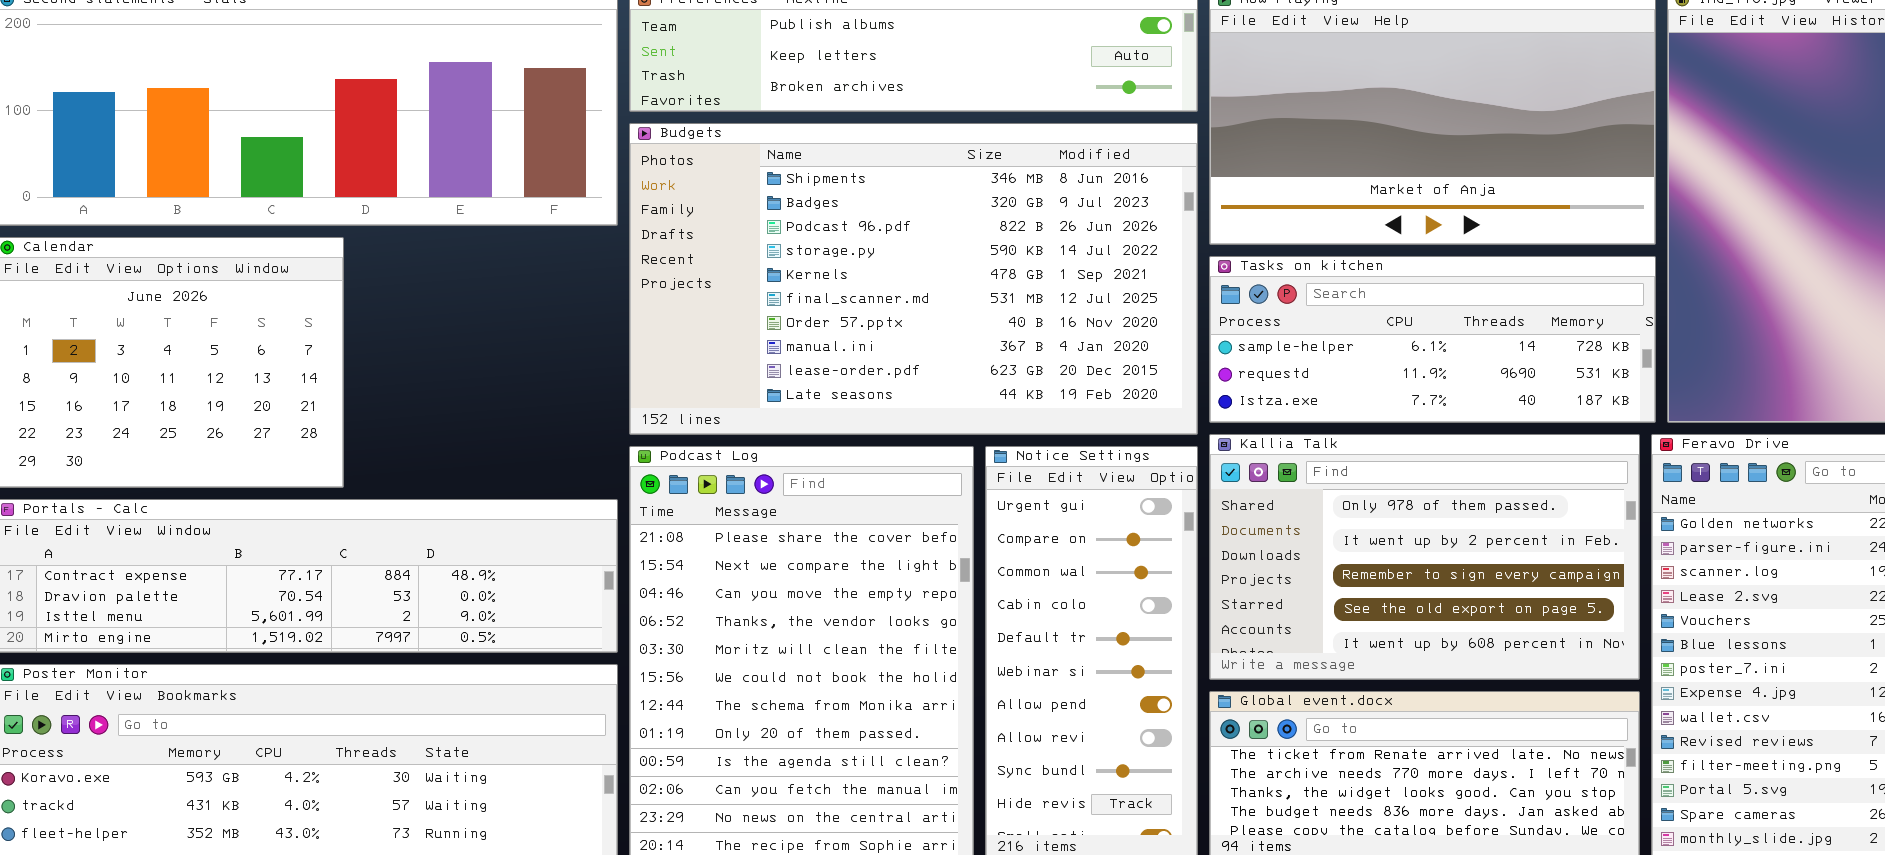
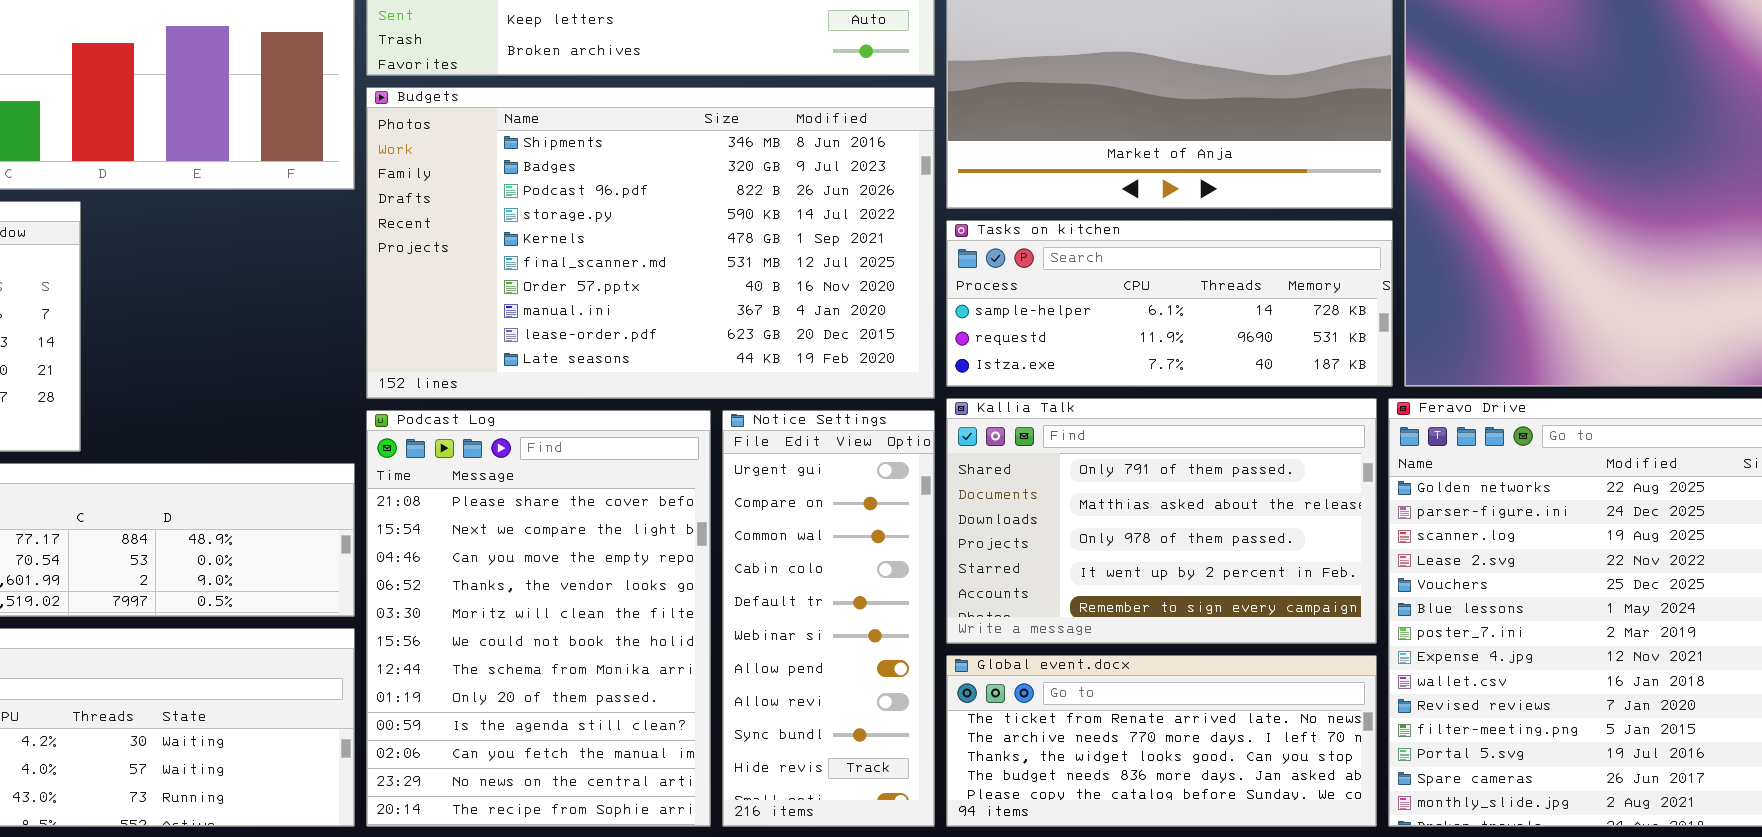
Kallia Talk: [1209,434,1640,680] -> [946,398,1377,644], scrolled up 2 rows

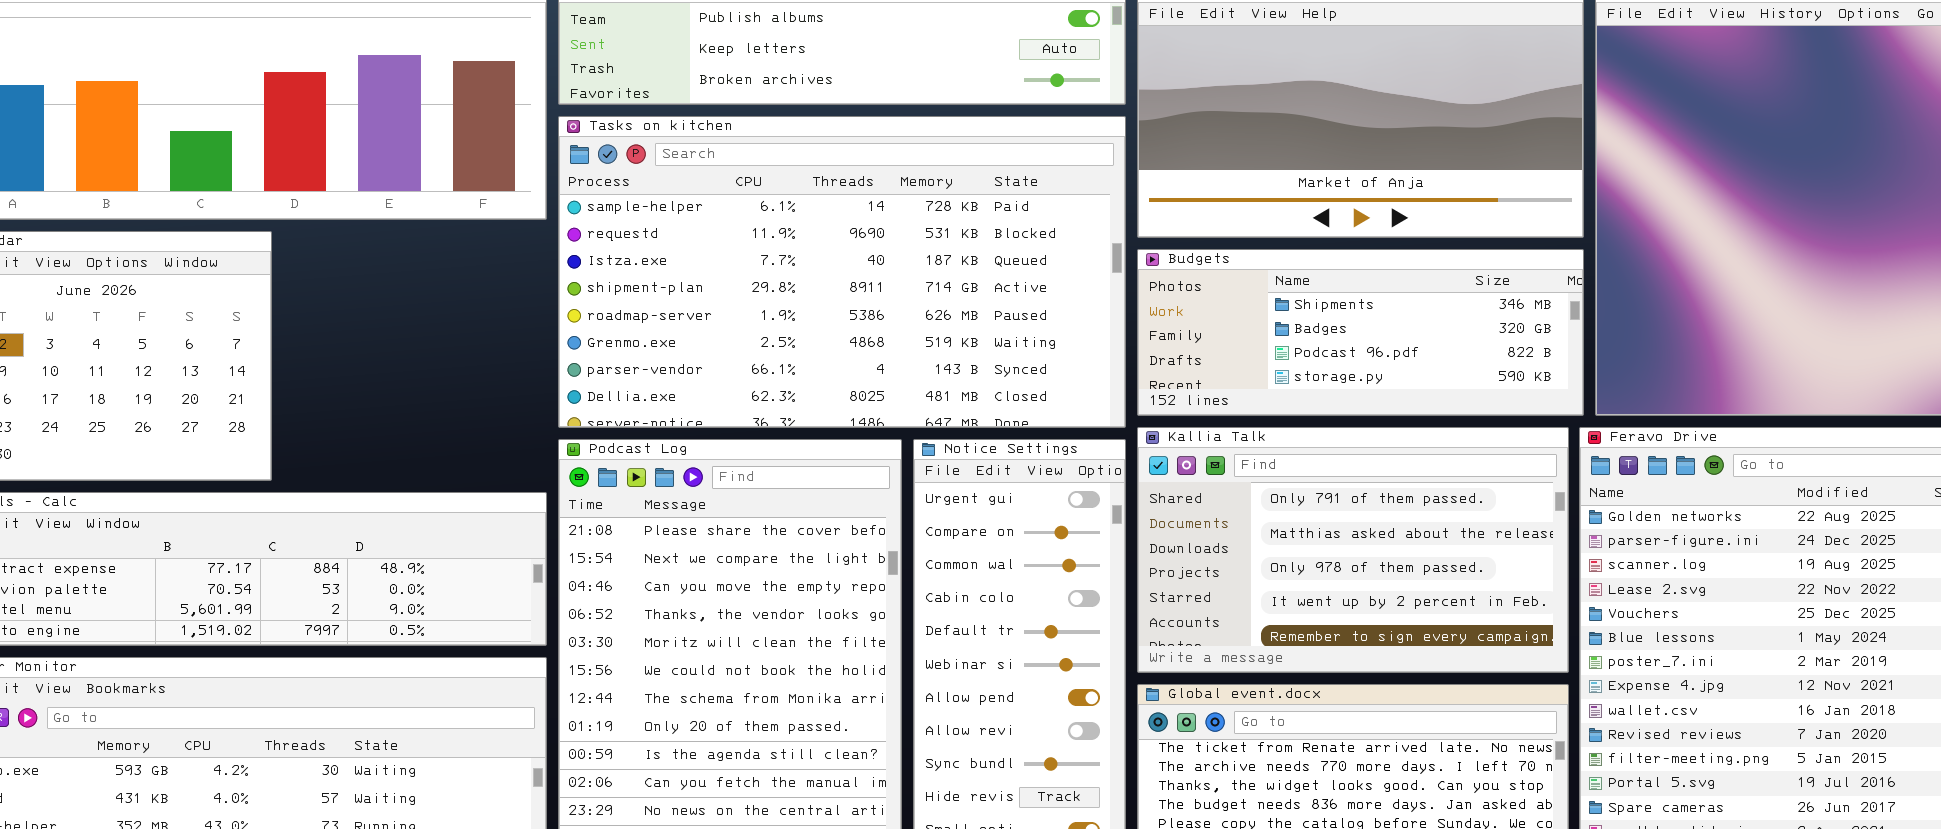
Budgets: [366,87,935,399] -> [1137,249,1584,416], moved, resized
Tasks on kitchen: [946,220,1393,387] -> [558,116,1126,428], moved, resized

